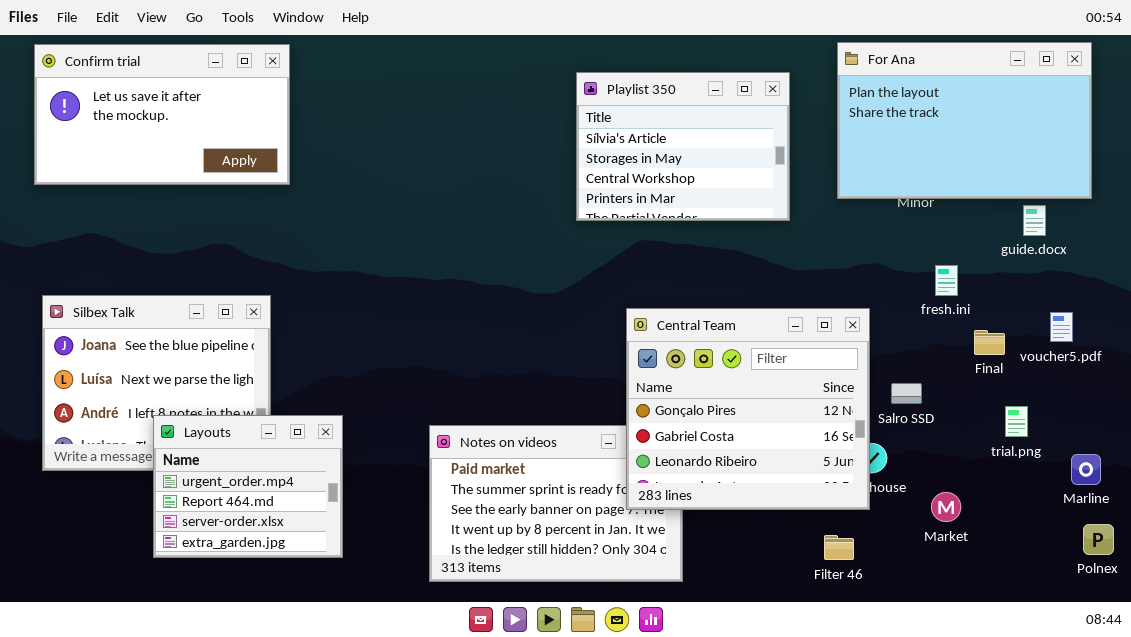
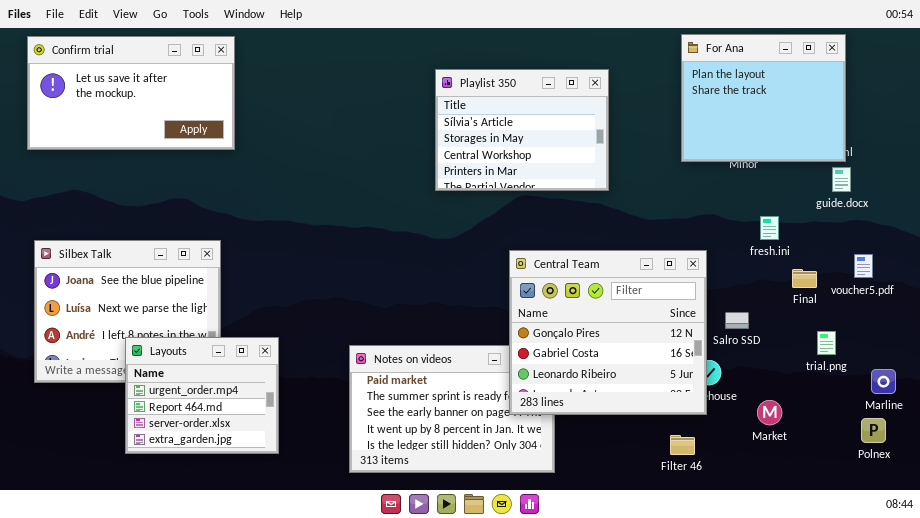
For Ana: [837,42,1092,199] -> [681,34,846,162], resized
Playlist 350: [576,72,790,221] -> [435,69,609,191], moved
Polnex: [1083,524,1114,555] -> [861,418,886,443], moved

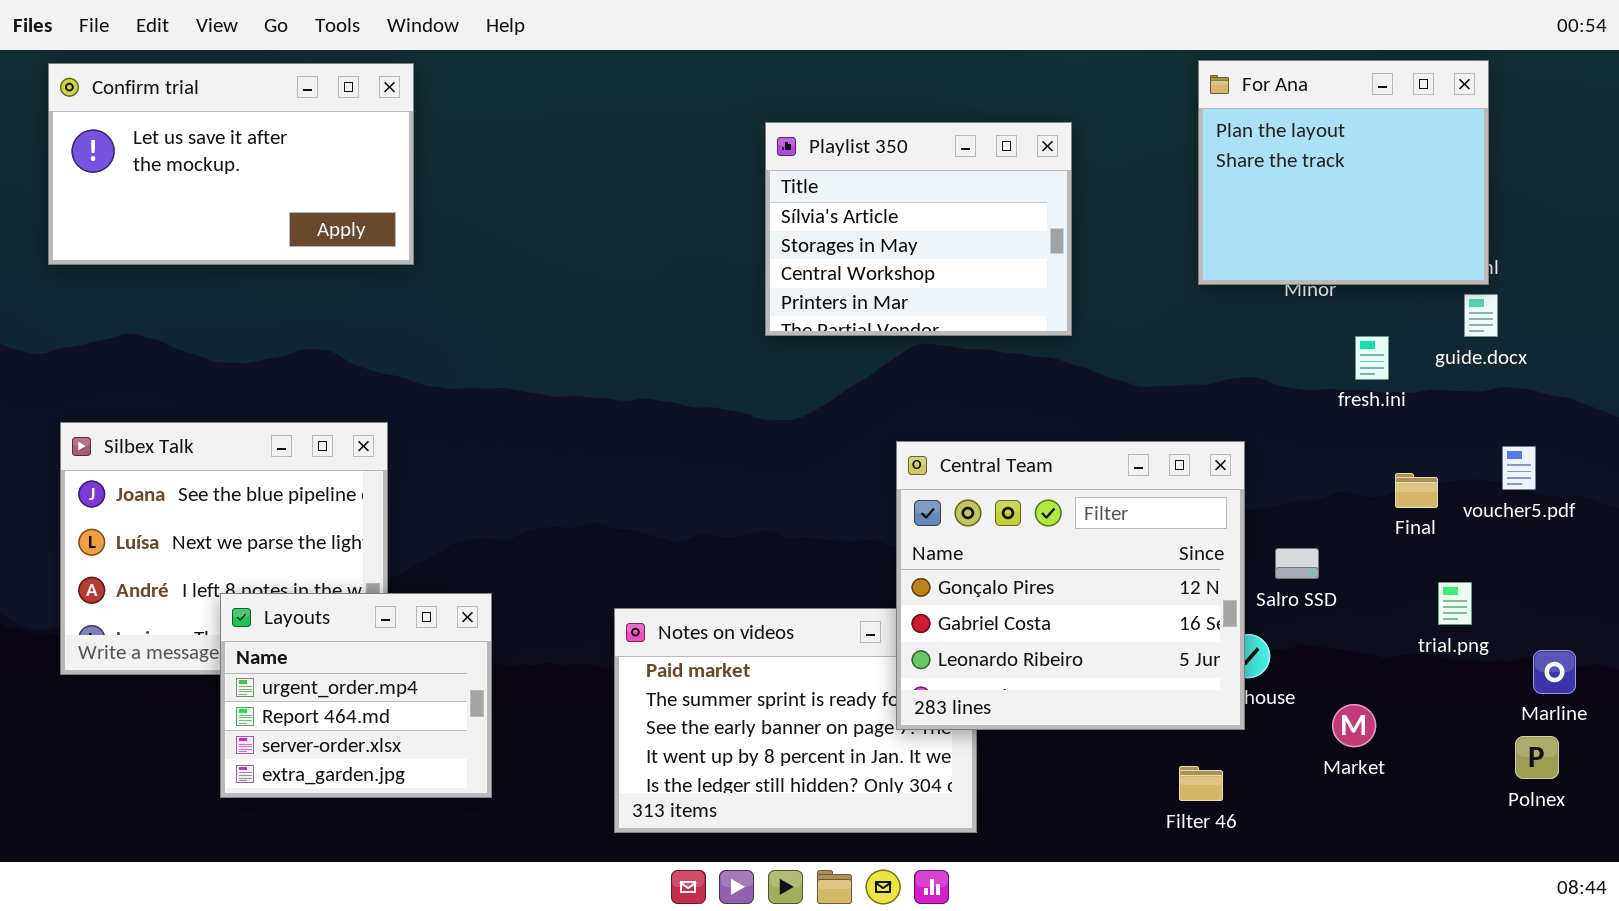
fresh.ini: [760,216,779,240] -> [1355,336,1389,380], moved

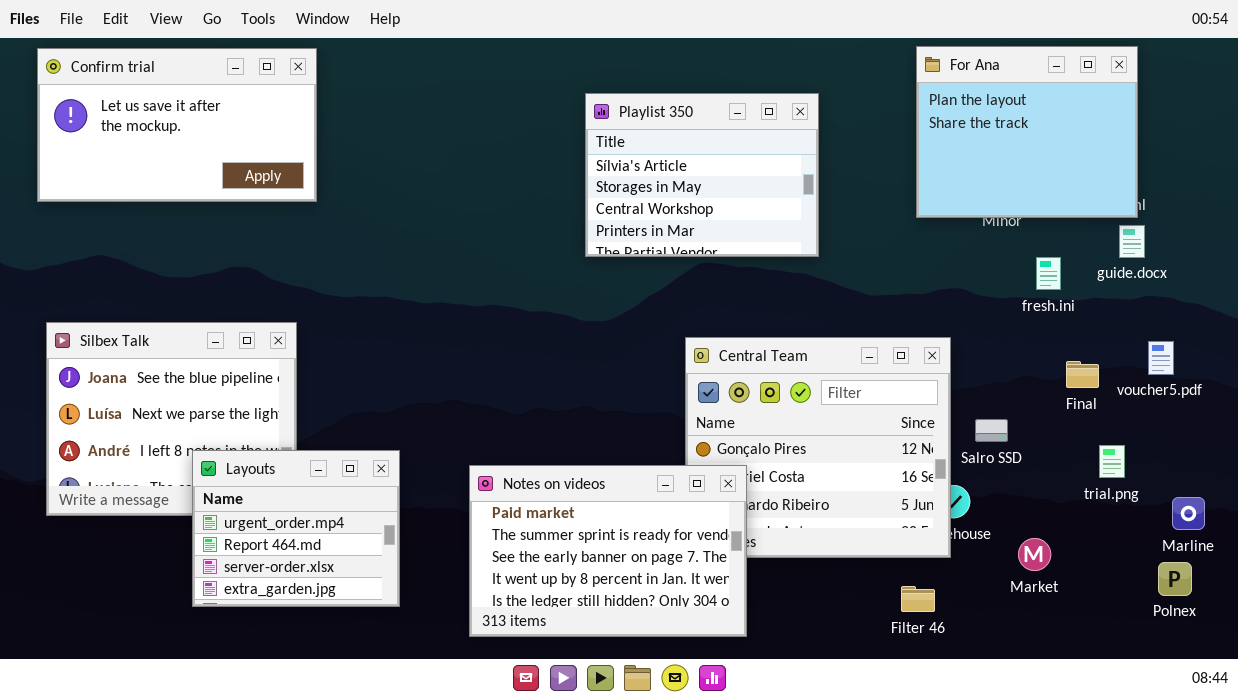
Layouts: [220,593,492,798] -> [192,450,400,607], moved
Notes on videos: [614,608,977,833] -> [469,465,747,637], raised

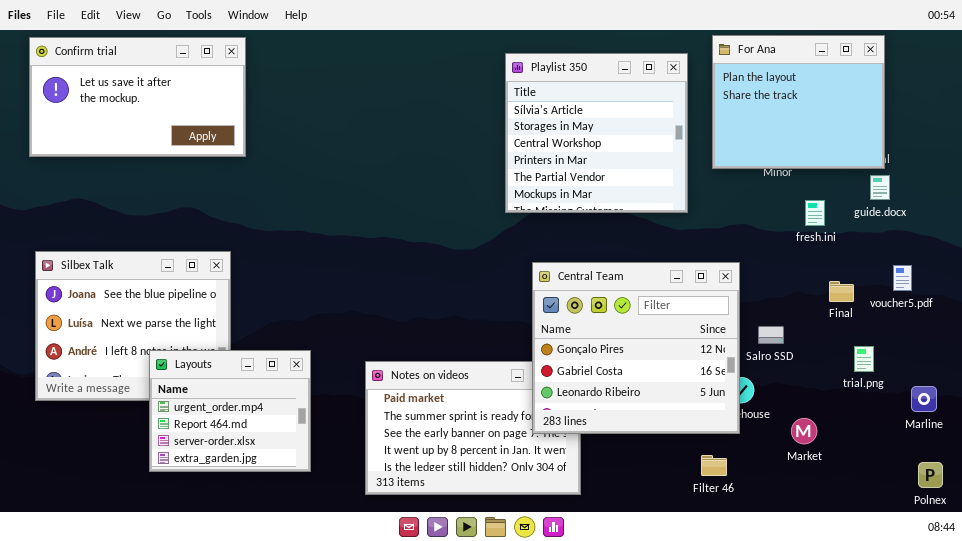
Playlist 350: [585,93,819,257] -> [505,53,688,213], moved, resized
Central Team: [685,337,951,558] -> [532,262,740,434], raised
Polnex: [1158,562,1192,596] -> [918,462,943,488], moved

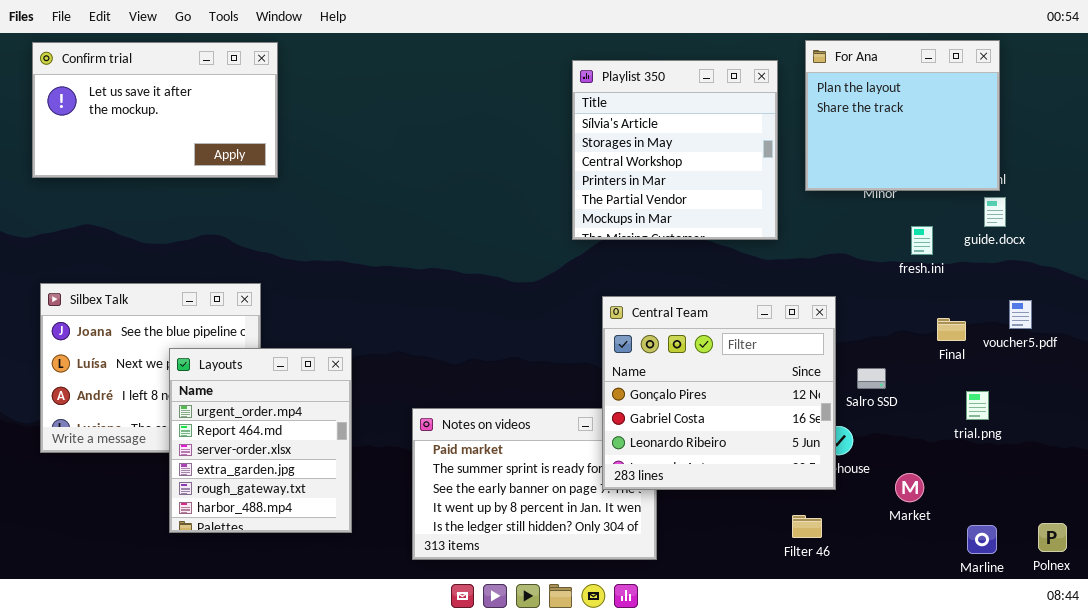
Layouts: [149,350,311,472] -> [169,348,352,533], resized
Marline: [911,386,937,412] -> [967,525,997,554], moved

